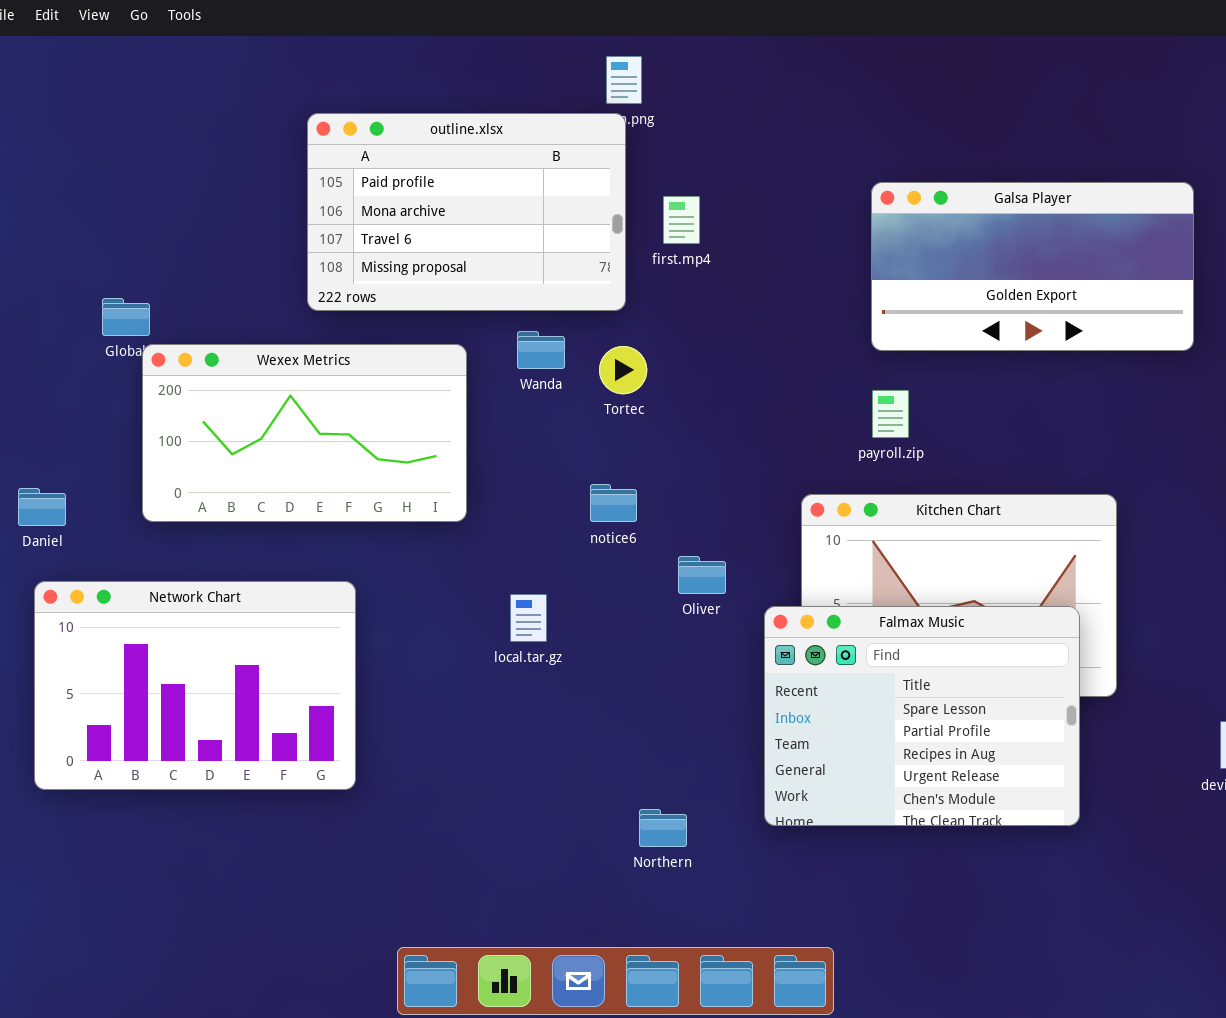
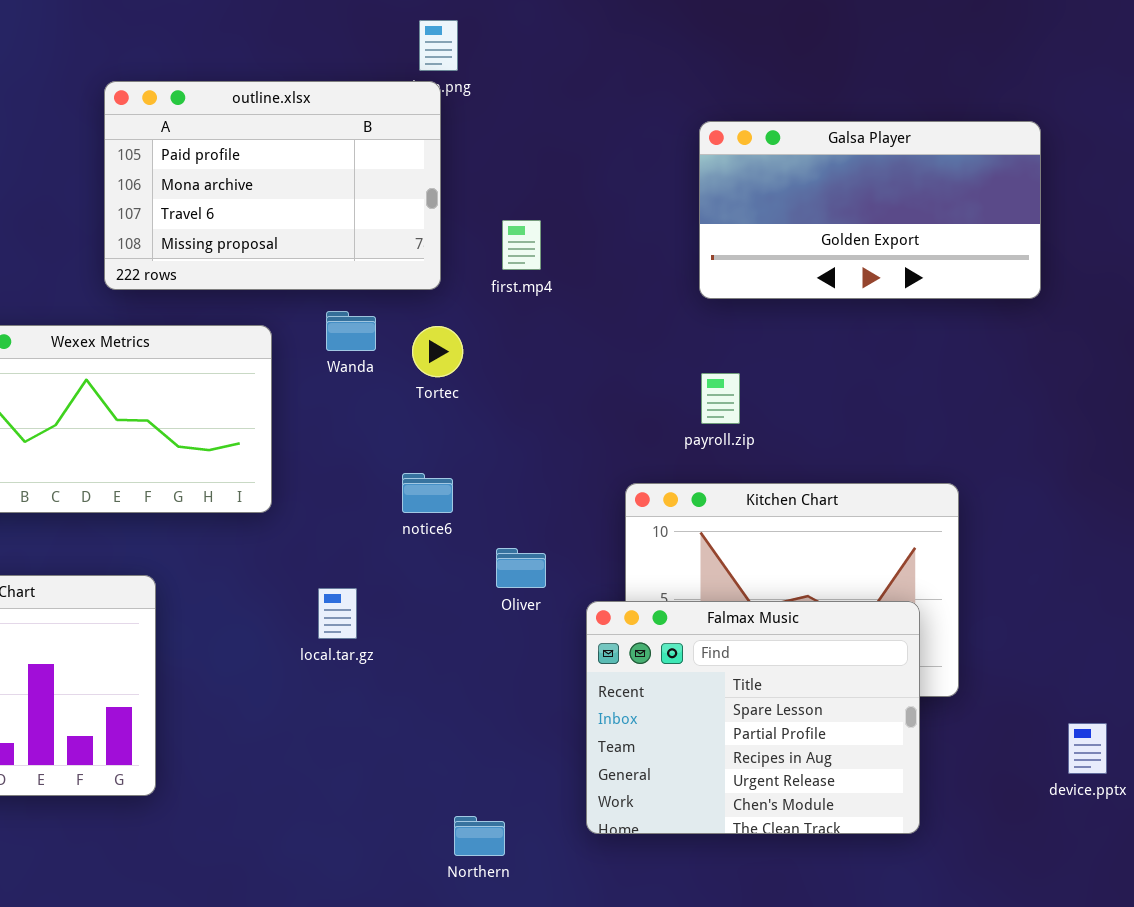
Galsa Player: [871,182,1194,351] -> [699,121,1041,299], moved
first.mp4: [663,196,700,244] -> [502,220,541,270], moved

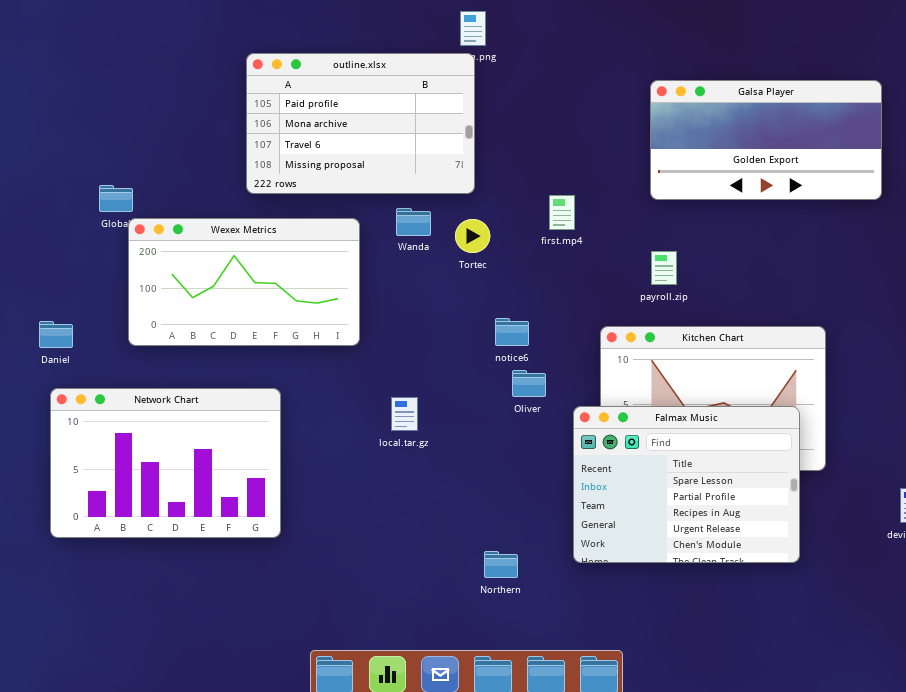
first.mp4: [502,220,541,270] -> [549,195,575,230], moved
notice6: [402,473,453,513] -> [495,318,529,346], moved

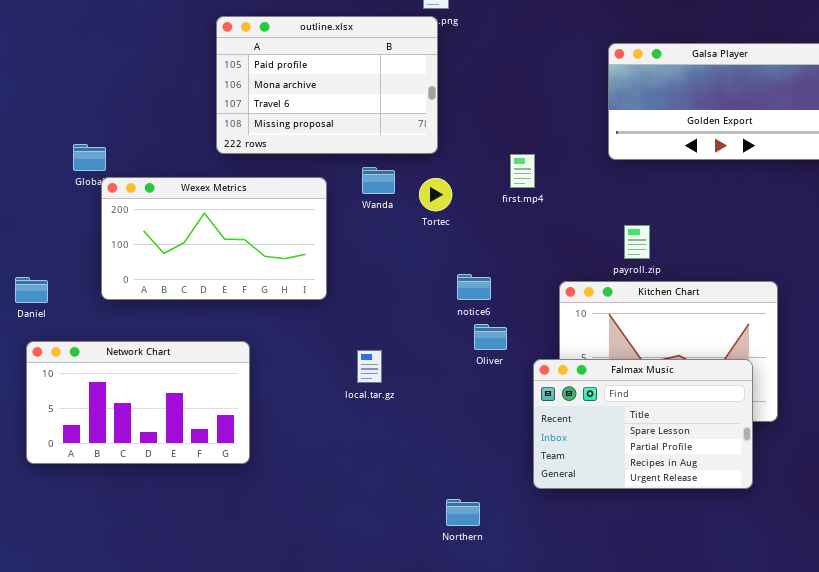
payroll.zip: [651,251,677,285] -> [624,225,650,259], moved
Network Chart: [50,388,281,538] -> [26,341,250,464], resized
Falmax Music: [573,406,800,563] -> [533,359,753,489], resized

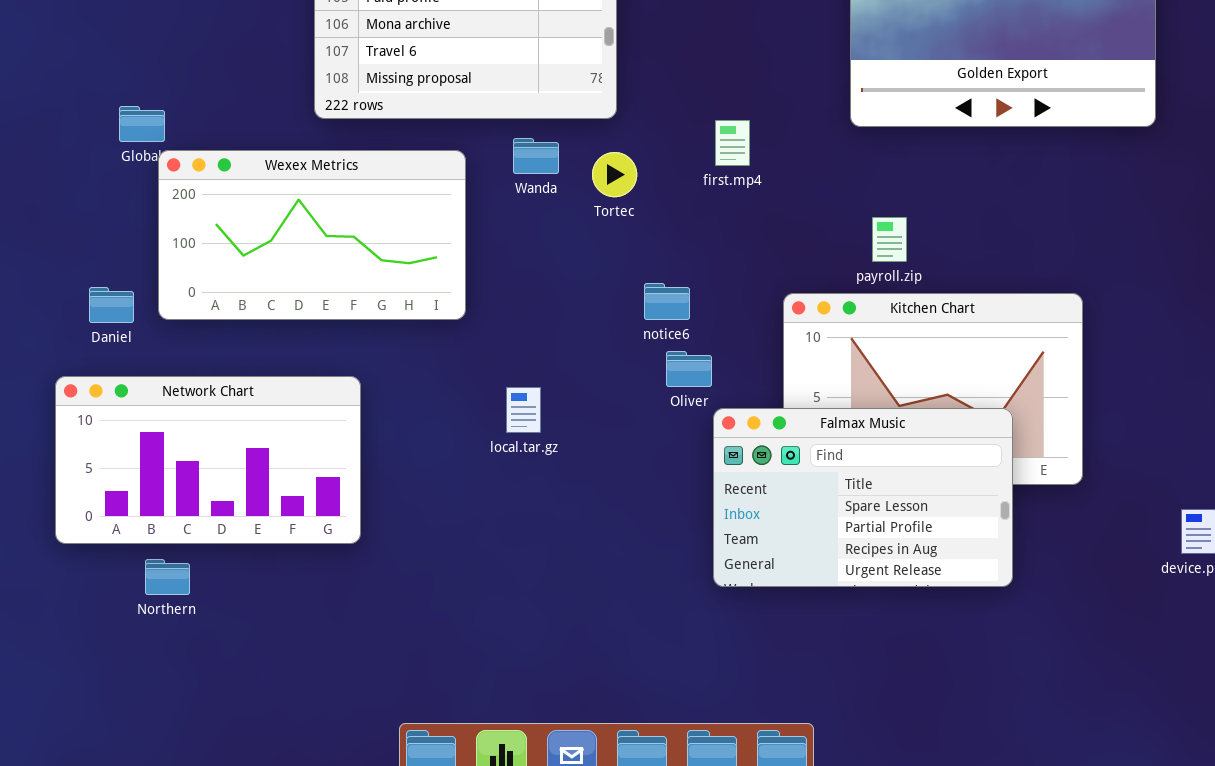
Daniel: [15,277,48,303] -> [89,287,134,323], moved
Falmax Music: [533,359,753,489] -> [713,408,1013,587], moved
Northern: [446,499,480,526] -> [145,559,190,595], moved

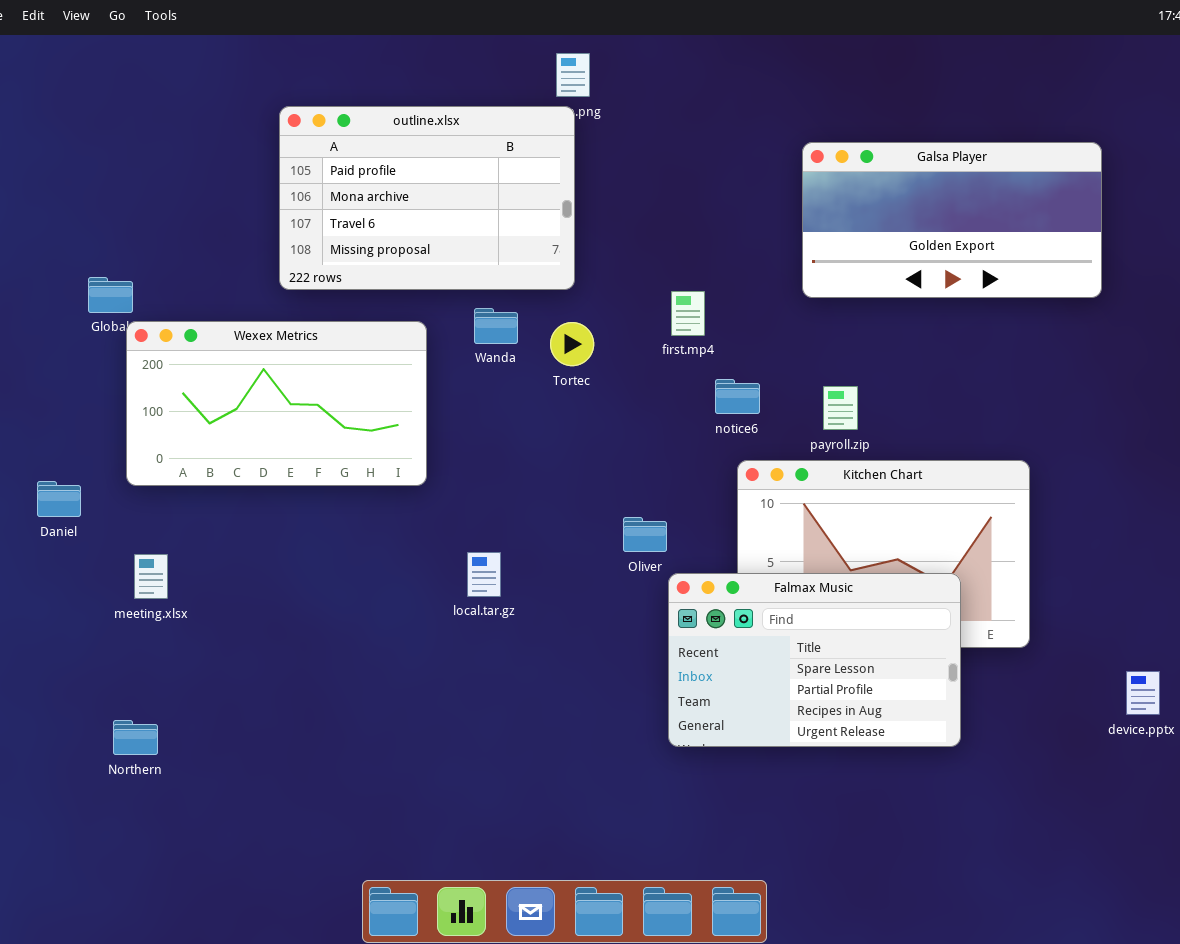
notice6: [644,283,690,320] -> [715,379,760,414], moved
Daniel: [89,287,134,323] -> [37,481,81,517], moved
Network Chart: [55,376,361,544] -> none, closed

